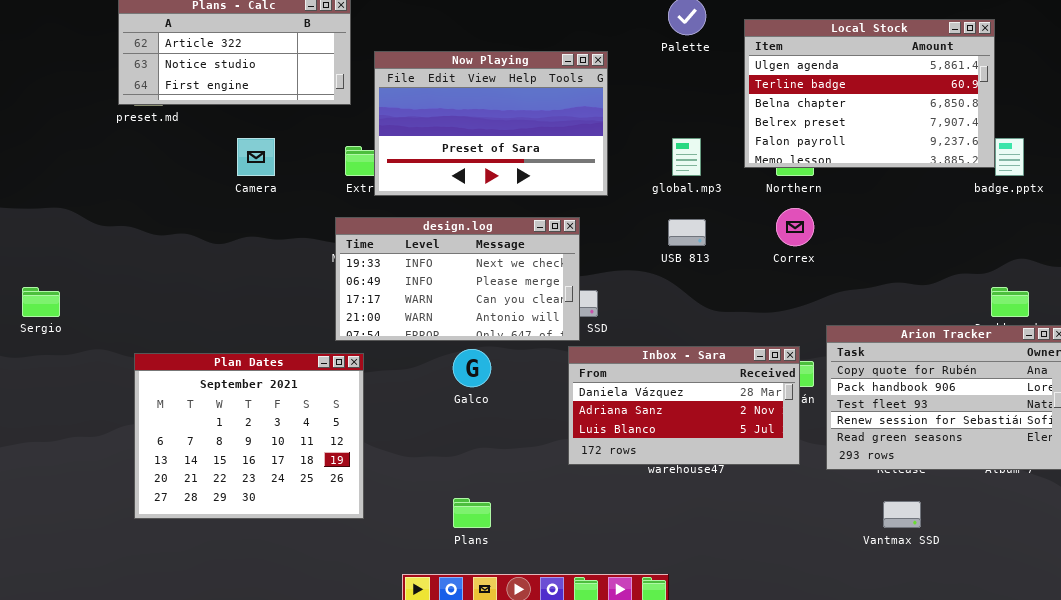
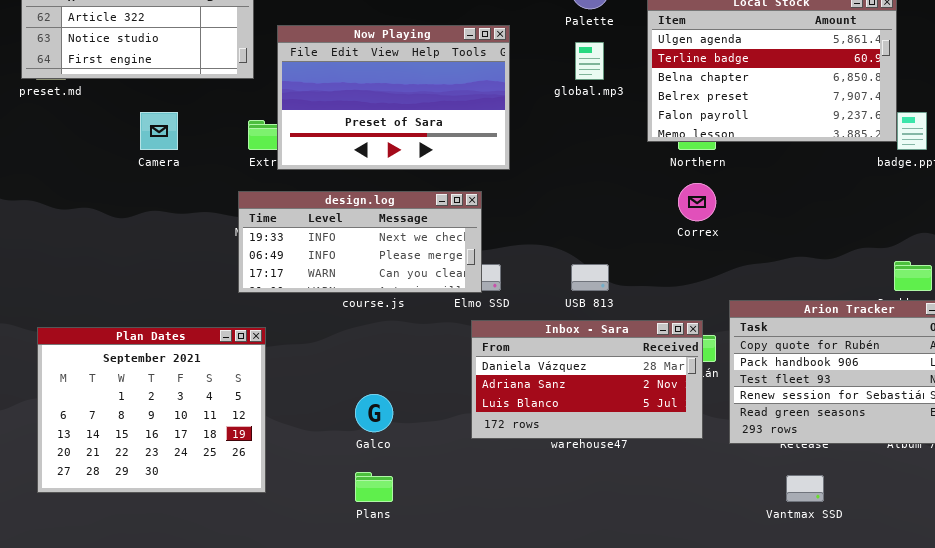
global.mp3: [672,138,701,176] -> [575,42,604,80], moved
design.log: [335,217,580,341] -> [238,191,482,293], resized
USB 813: [668,219,706,246] -> [571,264,609,291], moved
Galco: [453,349,491,387] -> [355,394,393,432], moved

